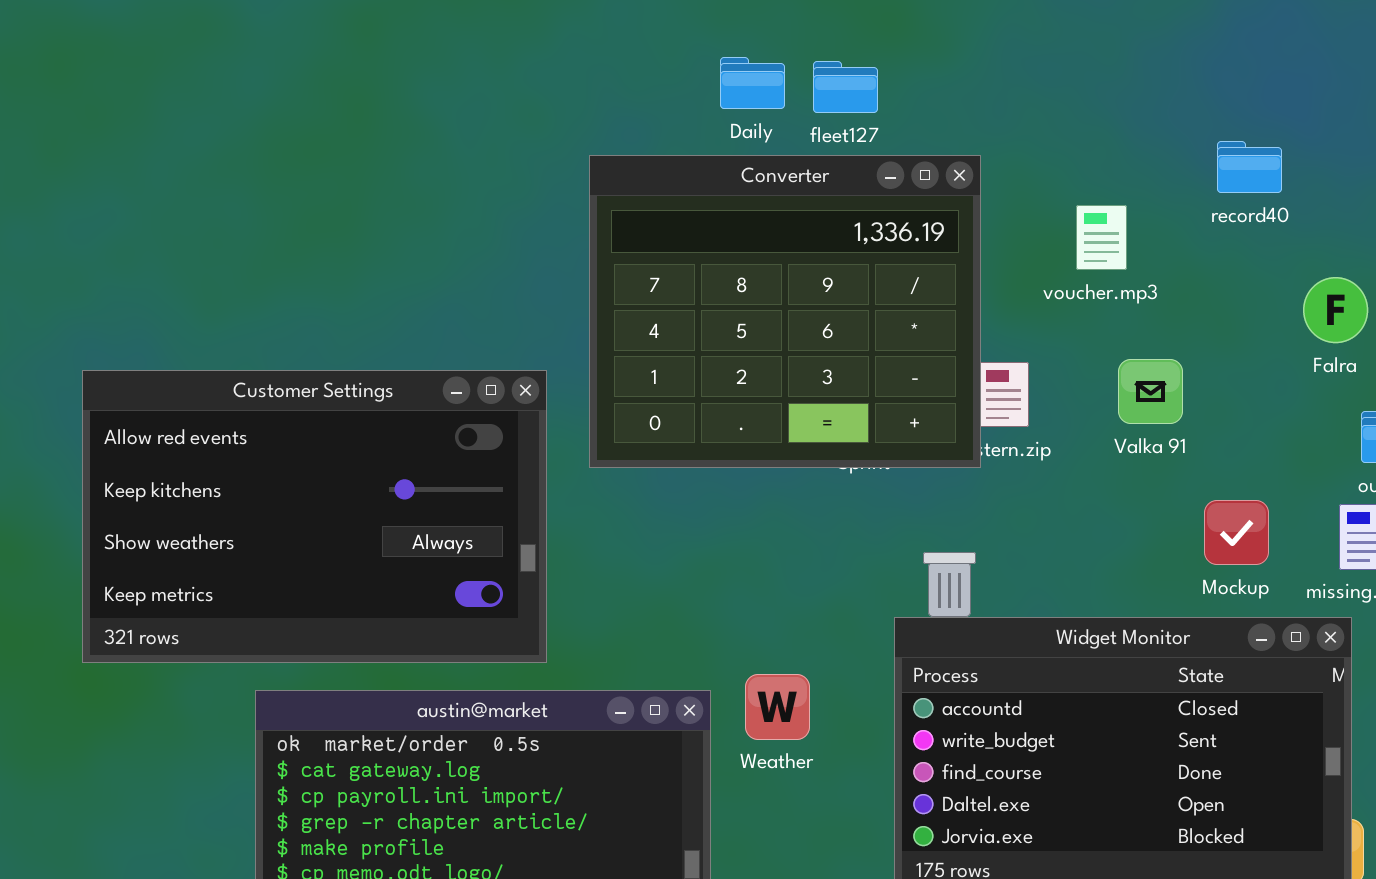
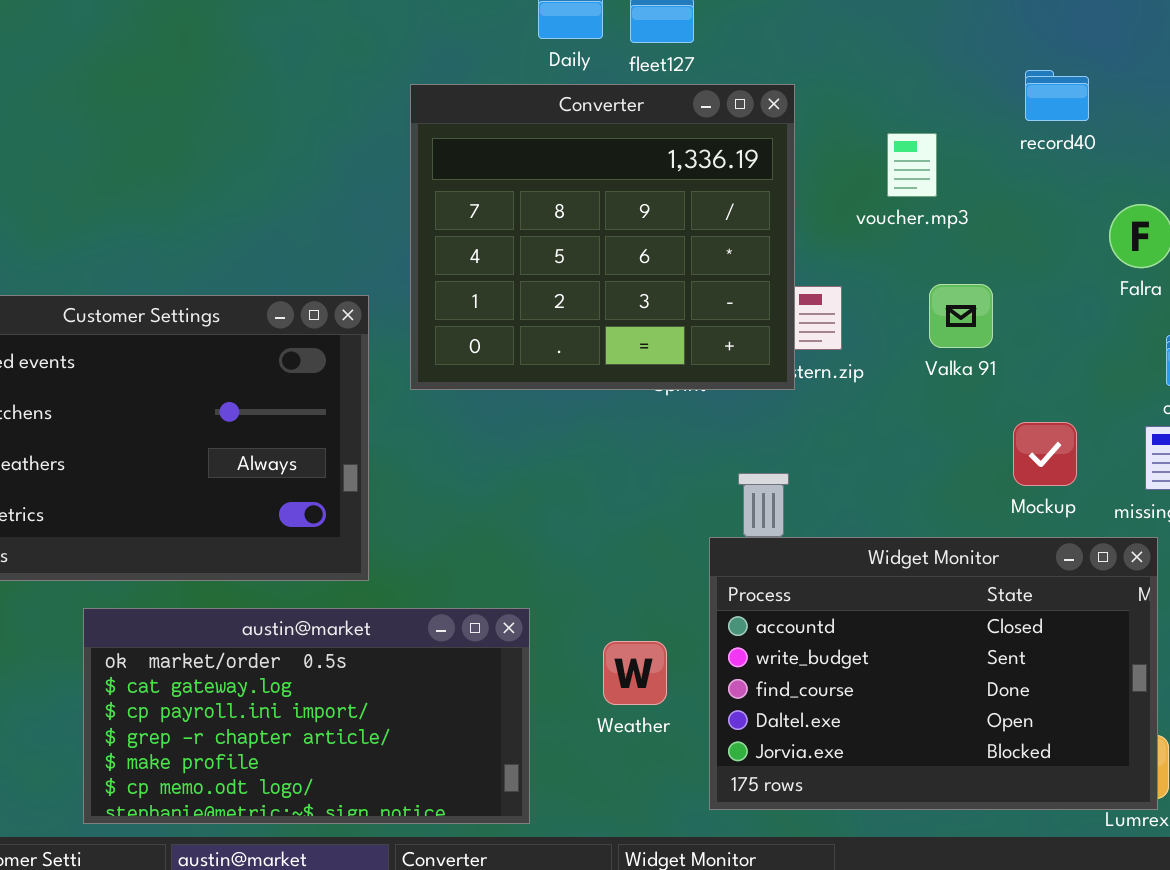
Weather: [745,674,810,740] -> [603,641,667,705], moved

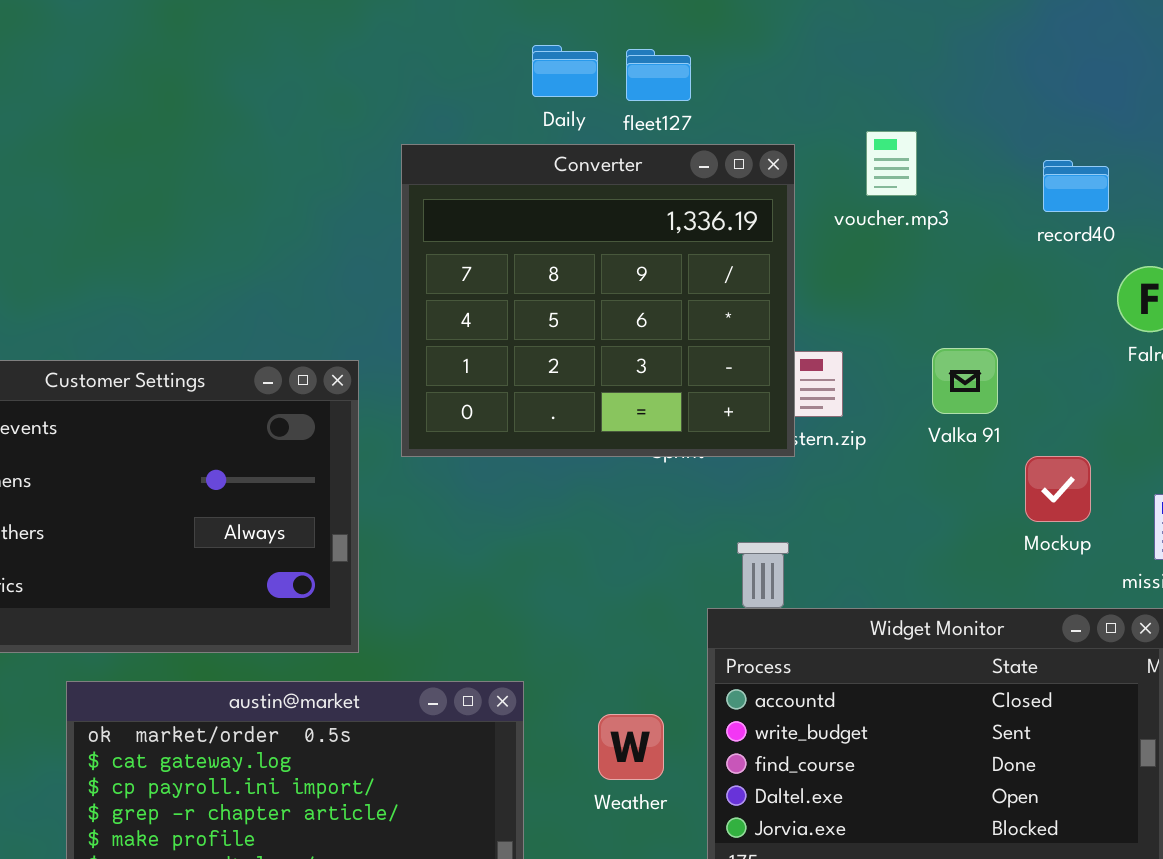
record40: [1025,70,1089,121] -> [1043,160,1109,212], moved
voucher.mp3: [887,133,937,197] -> [866,131,917,196], moved
Mockup: [1013,422,1077,486] -> [1025,456,1091,522], moved

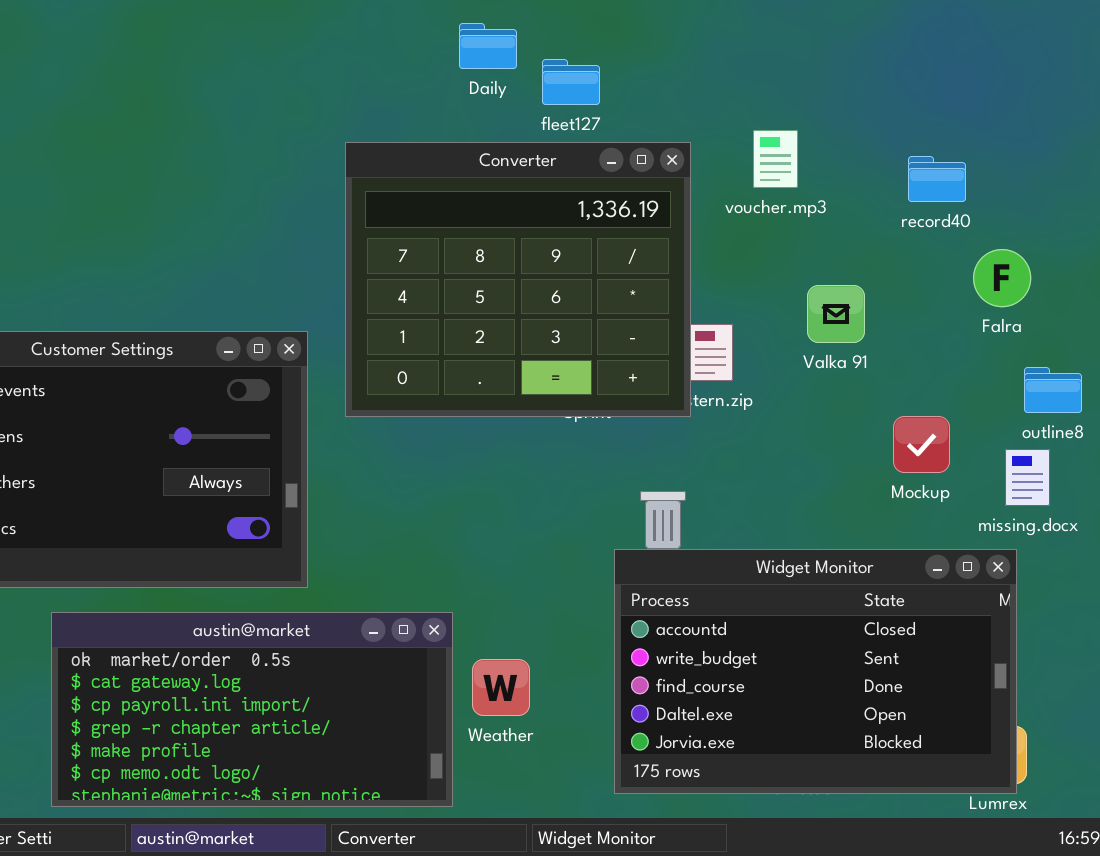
Daily: [532,45,598,97] -> [459,23,517,69], moved
Valka 91: [932,348,998,414] -> [807,285,865,343], moved
Weather: [598,714,664,780] -> [472,659,530,716], moved

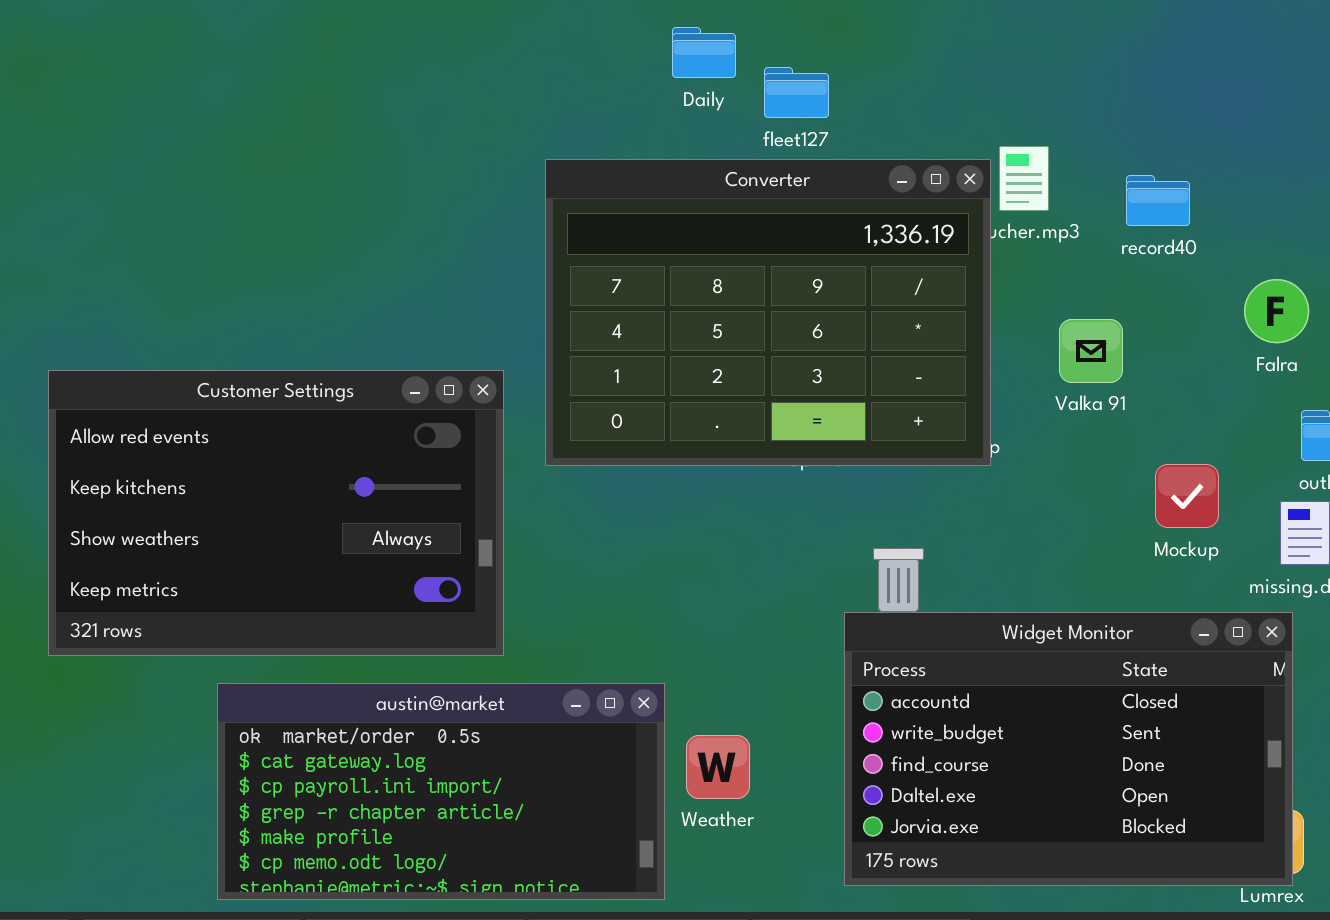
Converter: [345,142,691,417] -> [545,159,991,466], resized
record40: [908,156,966,202] -> [1126,175,1190,226], moved

